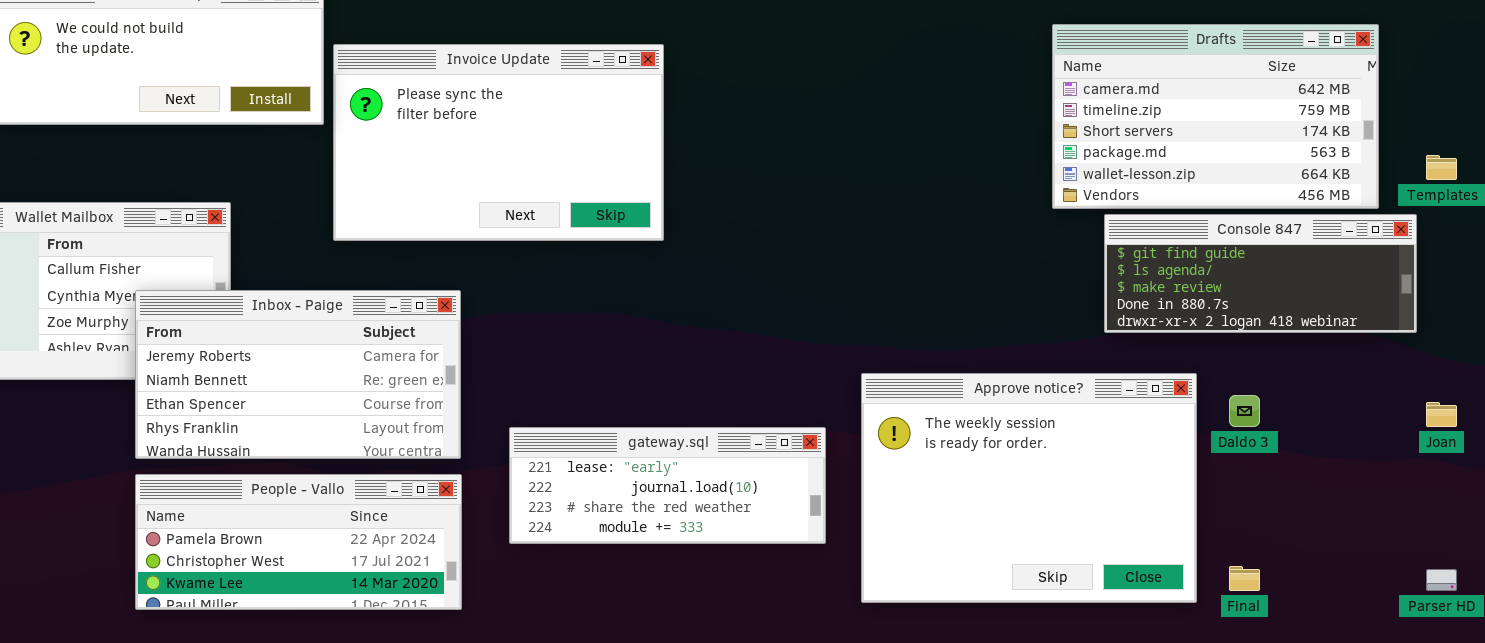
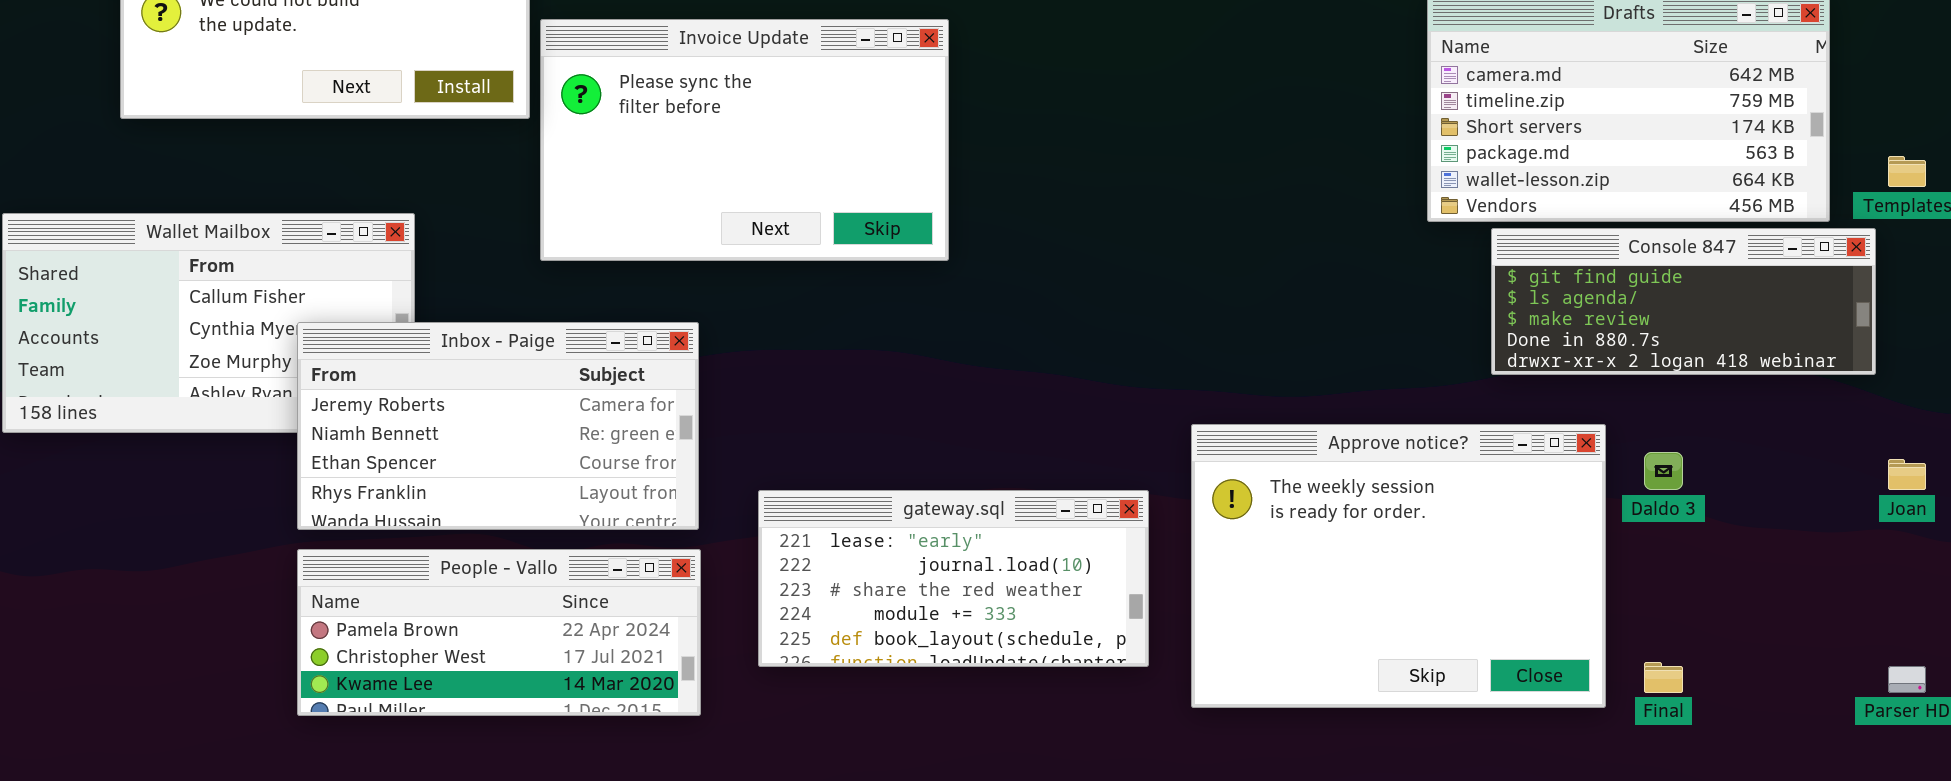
gateway.sql: [509,427,826,544] -> [758,490,1149,667], resized

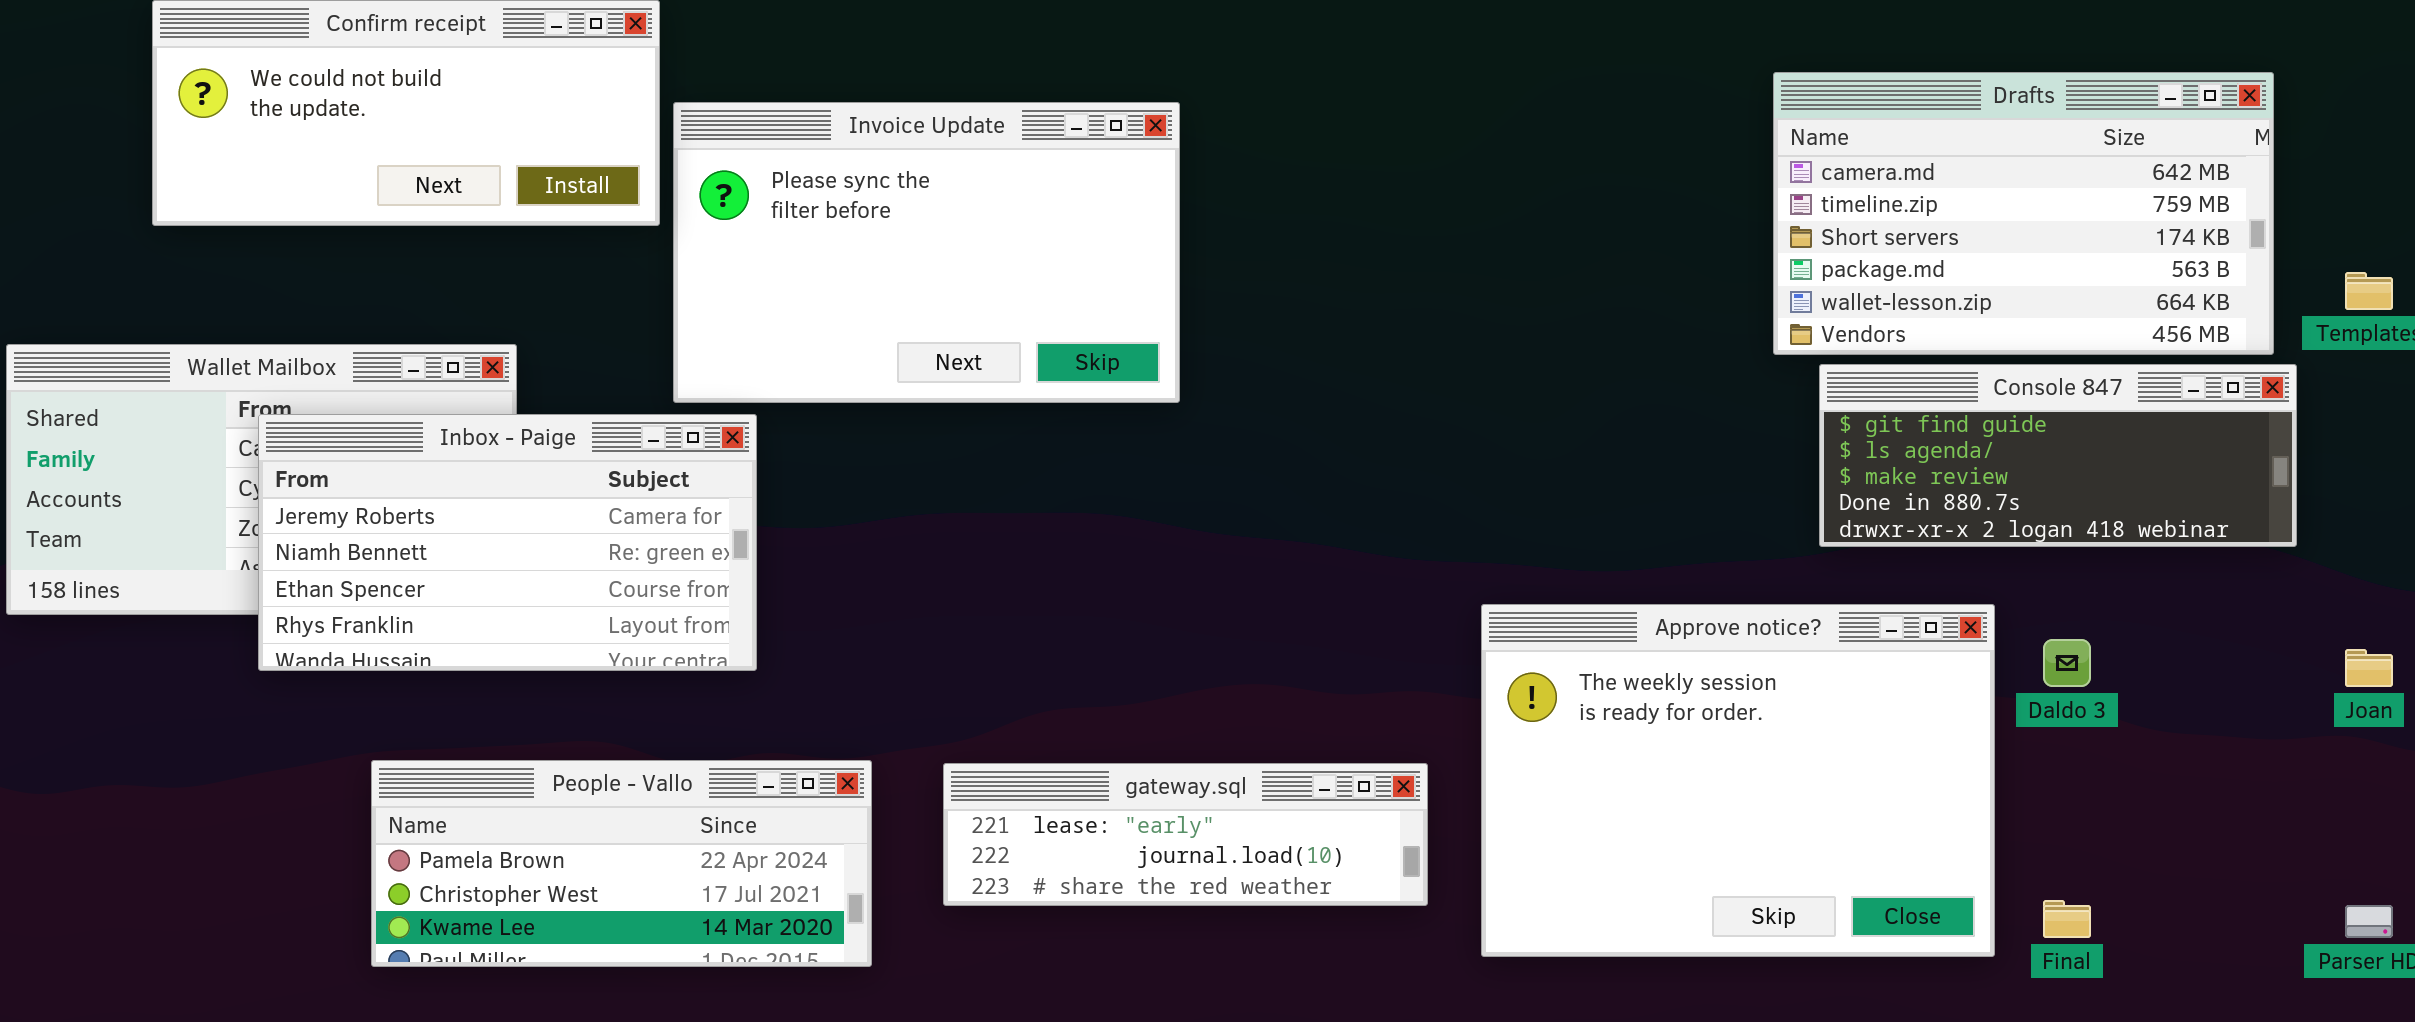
Console 847: [1491,228,1876,375] -> [1819,364,2297,547], moved
Inbox - Paige: [297,322,699,530] -> [258,414,757,671], moved
gateway.sql: [758,490,1149,667] -> [943,763,1428,906], resized

